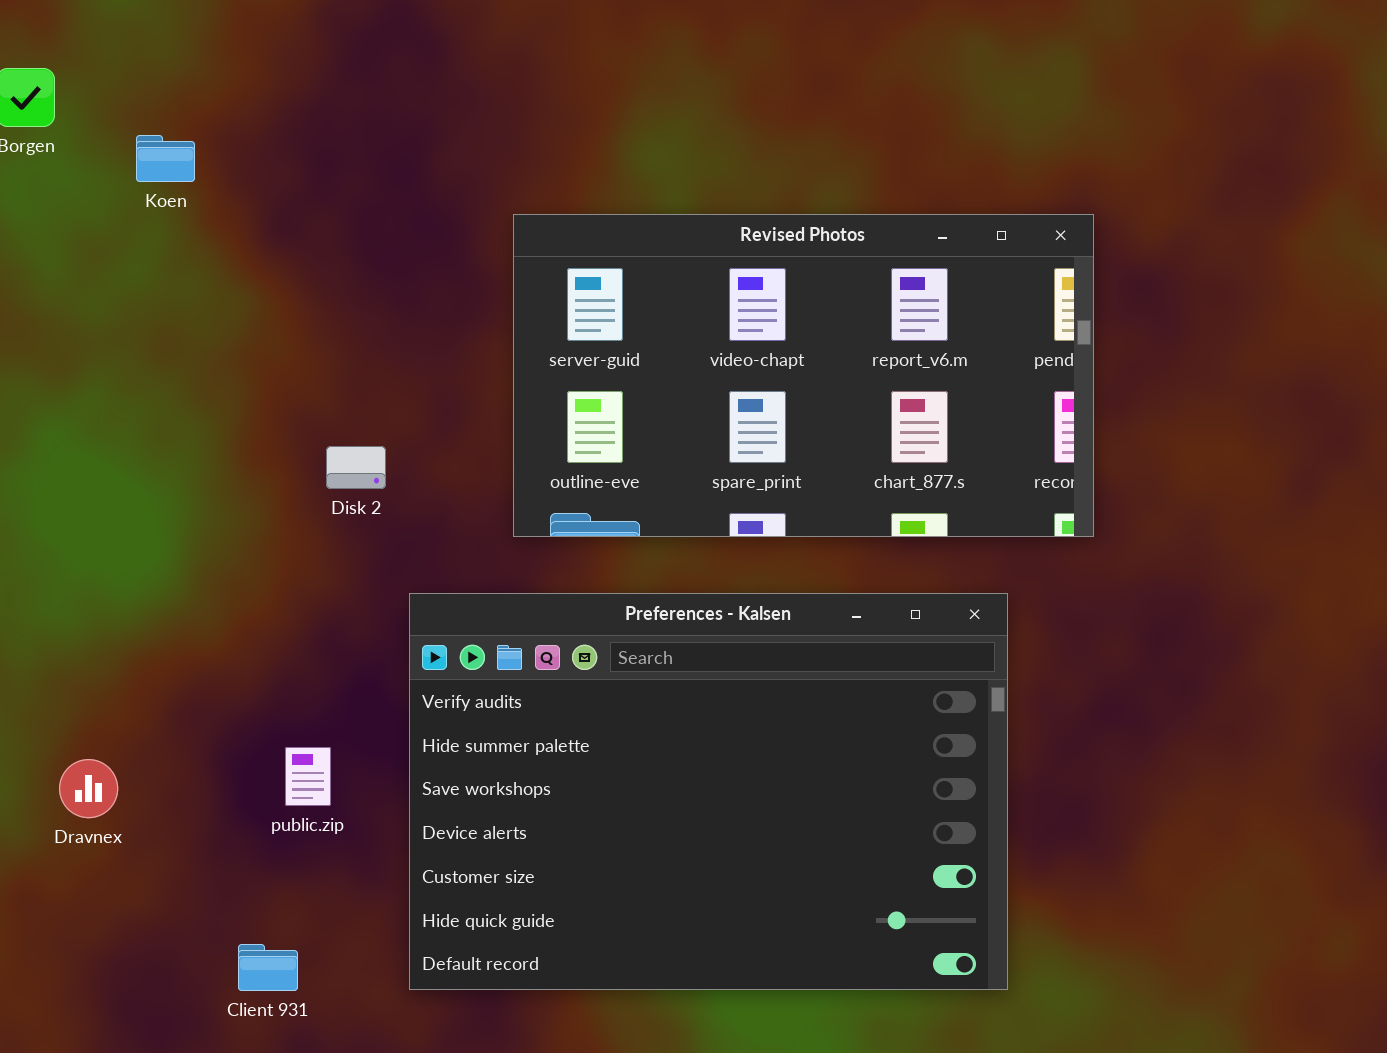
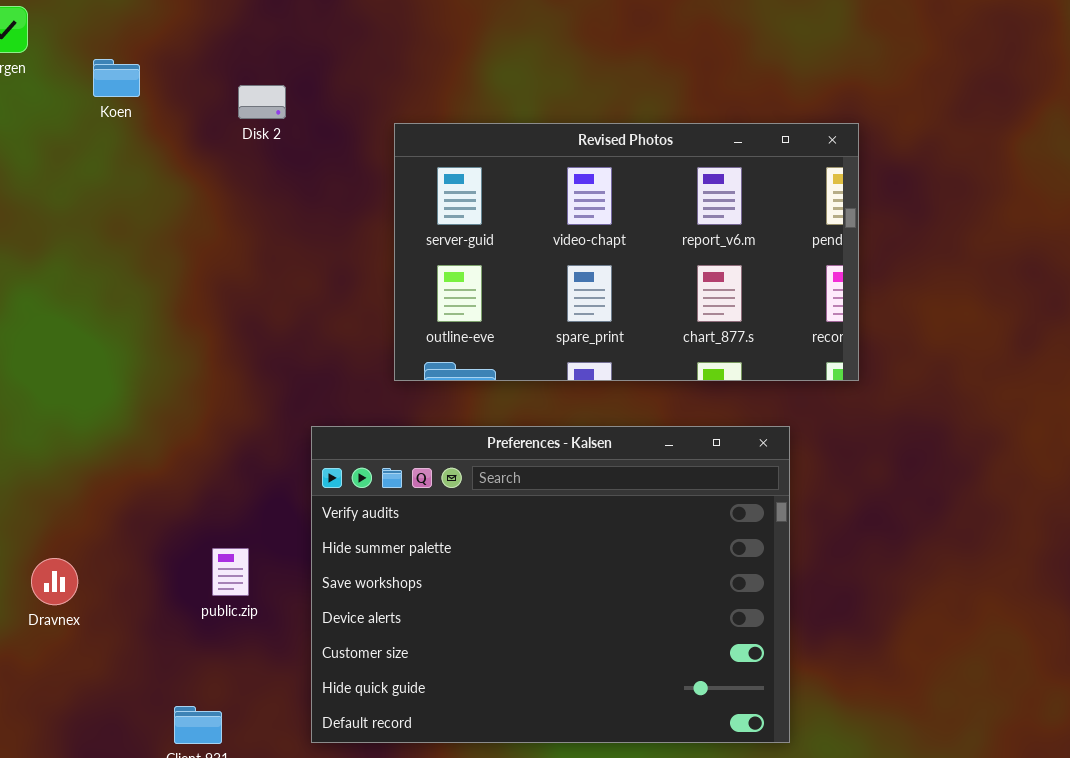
Disk 2: [326,446,386,489] -> [238,85,286,119], moved

